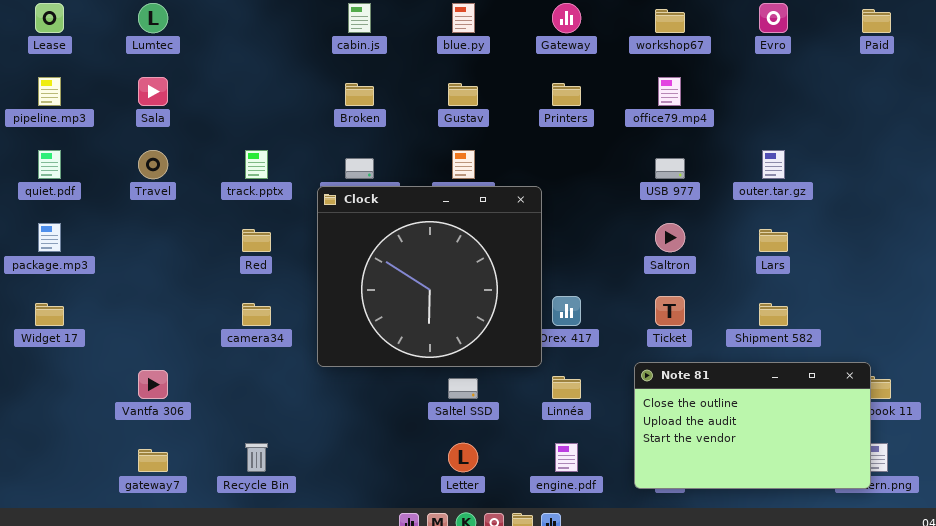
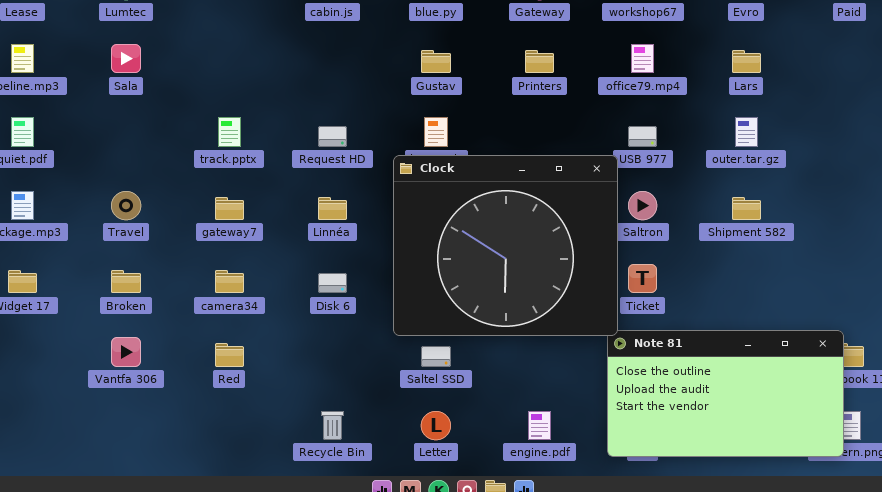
Broken: [345,83,374,106] -> [111,270,141,293], moved
Travel: [138,150,168,179] -> [111,191,141,220], moved
Clock: [317,186,542,367] -> [393,155,618,336], moved
Red: [242,229,271,252] -> [215,343,244,367], moved
Lars: [759,229,788,252] -> [732,50,761,73], moved
Shipment 582: [759,303,788,326] -> [732,197,761,220], moved
Linnéa: [552,376,581,399] -> [318,197,347,220], moved
Recycle Bin: [245,443,268,472] -> [321,411,344,440], moved
gateway7: [138,449,168,472] -> [215,197,244,220], moved

